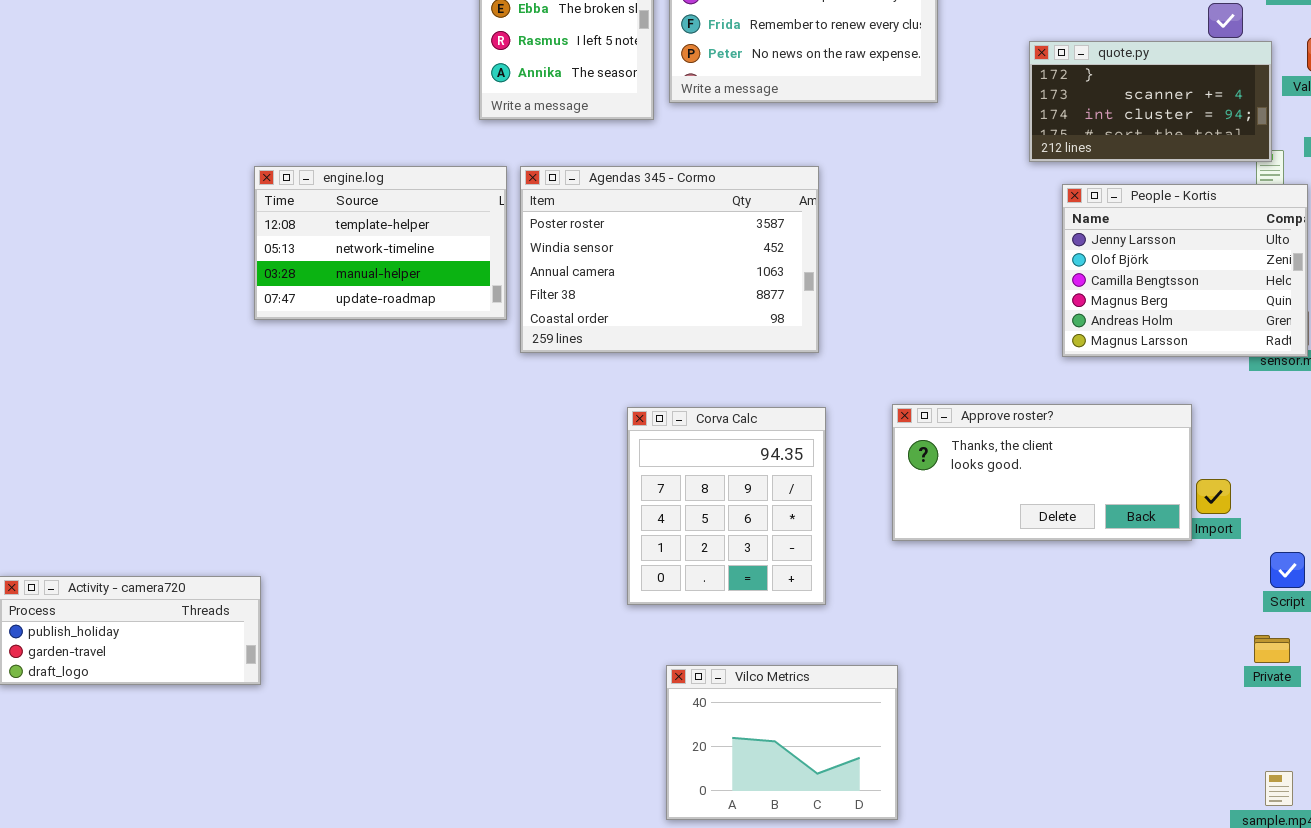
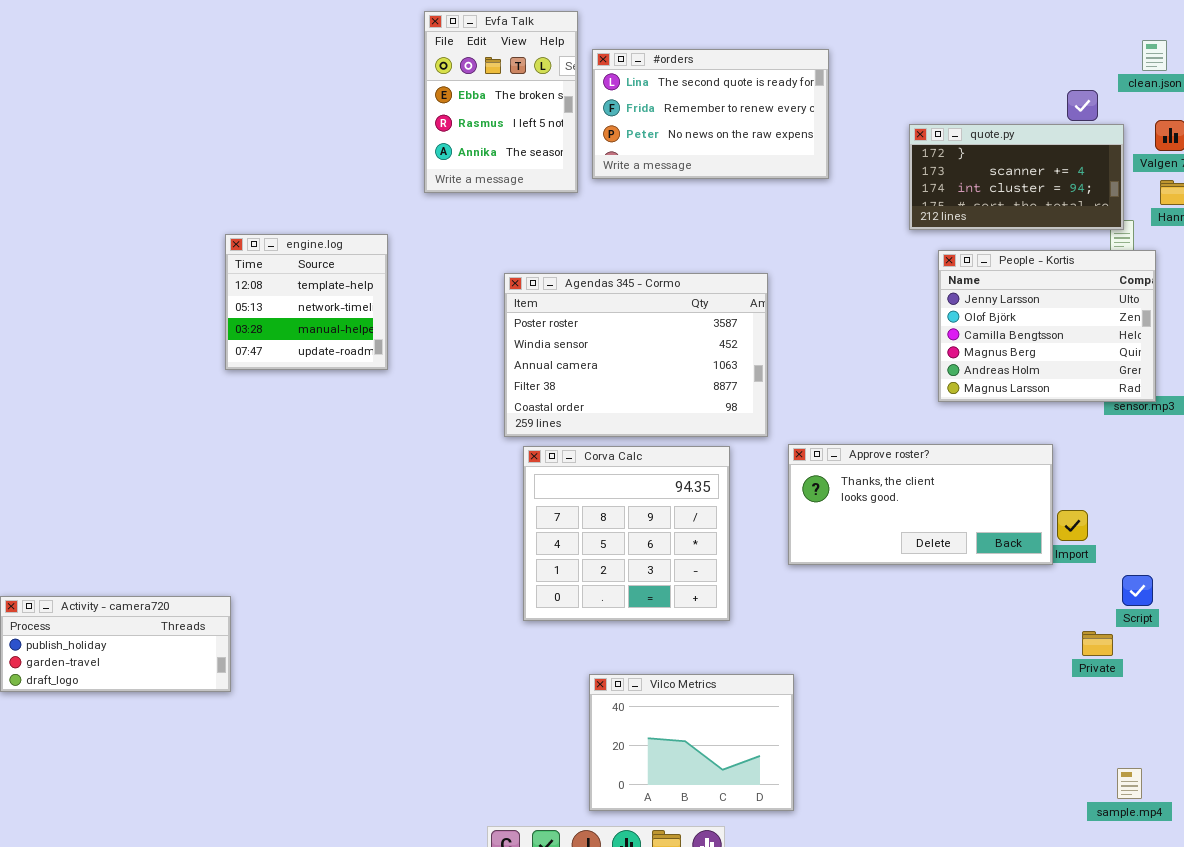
engine.log: [254,166,507,320] -> [225,234,388,370], resized
Agendas 345 - Cormo: [520,166,819,353] -> [504,273,768,437], moved
Corva Calc: [627,407,826,605] -> [523,446,730,621], resized
Private: [1254,635,1290,663] -> [1082,631,1113,656], moved

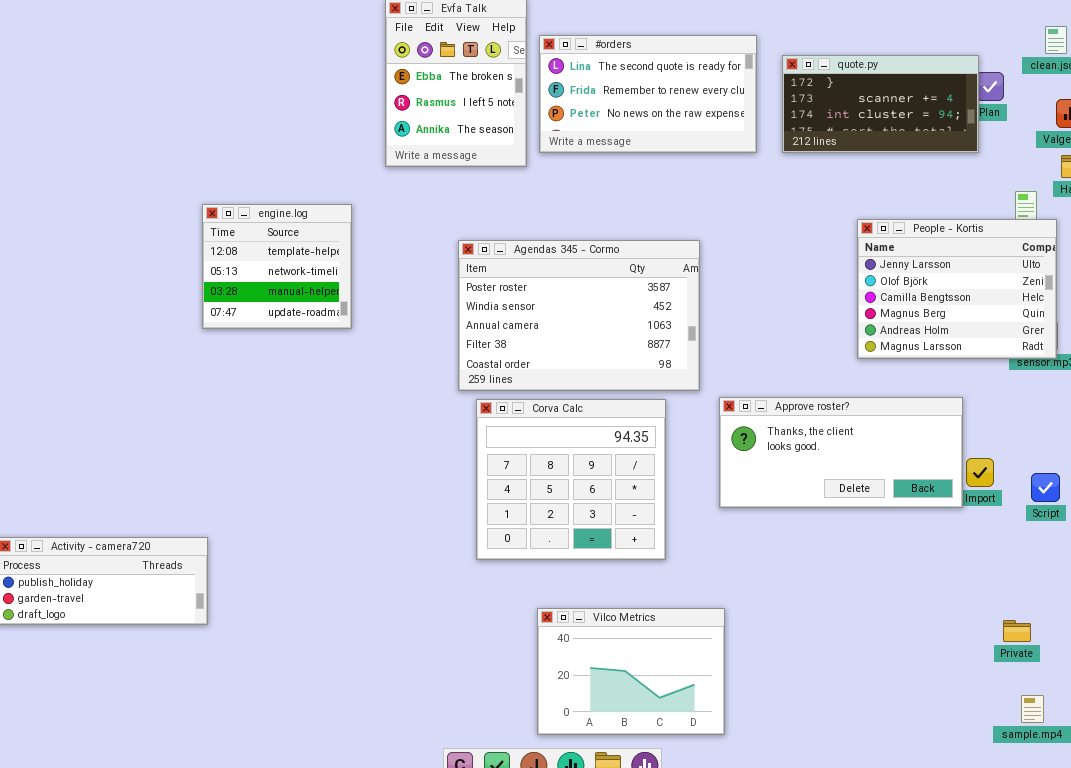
quote.py: [909,124,1124,230] -> [782,55,979,153], moved
Script: [1122,575,1153,606] -> [1031,473,1060,502], moved
Private: [1082,631,1113,656] -> [1003,620,1031,642], moved

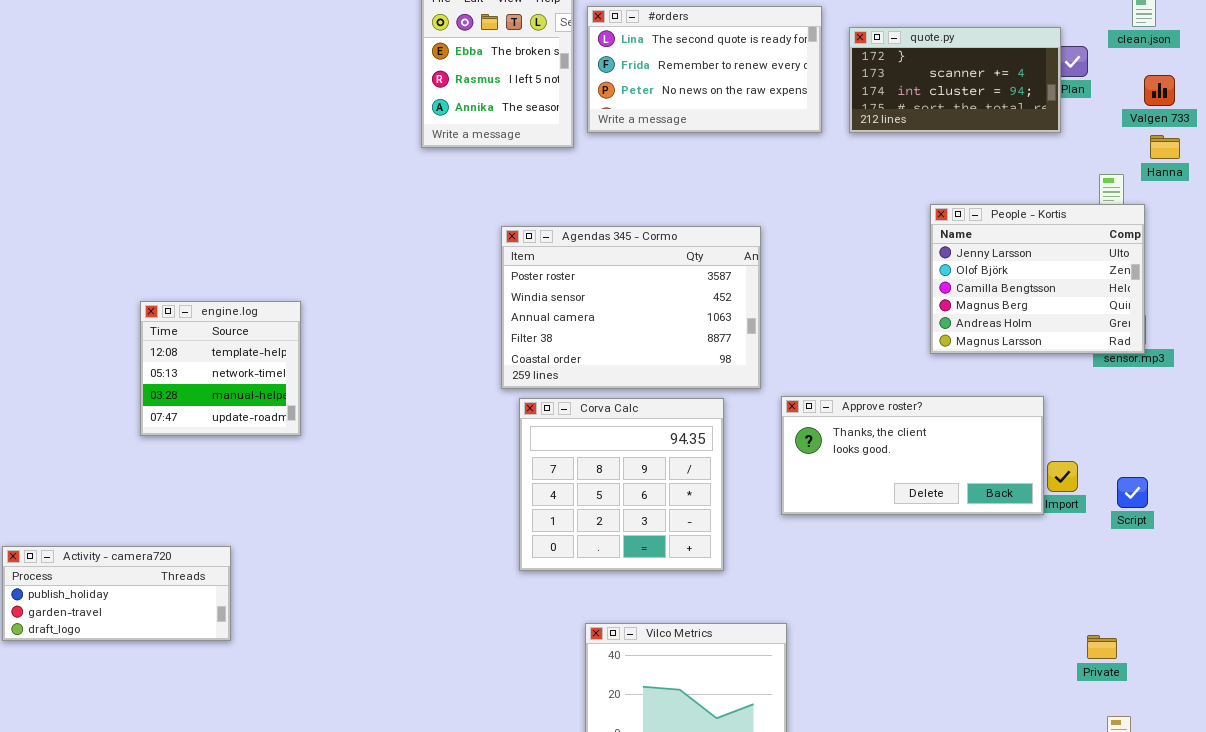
engine.log: [202,204,352,329] -> [140,301,301,436], moved

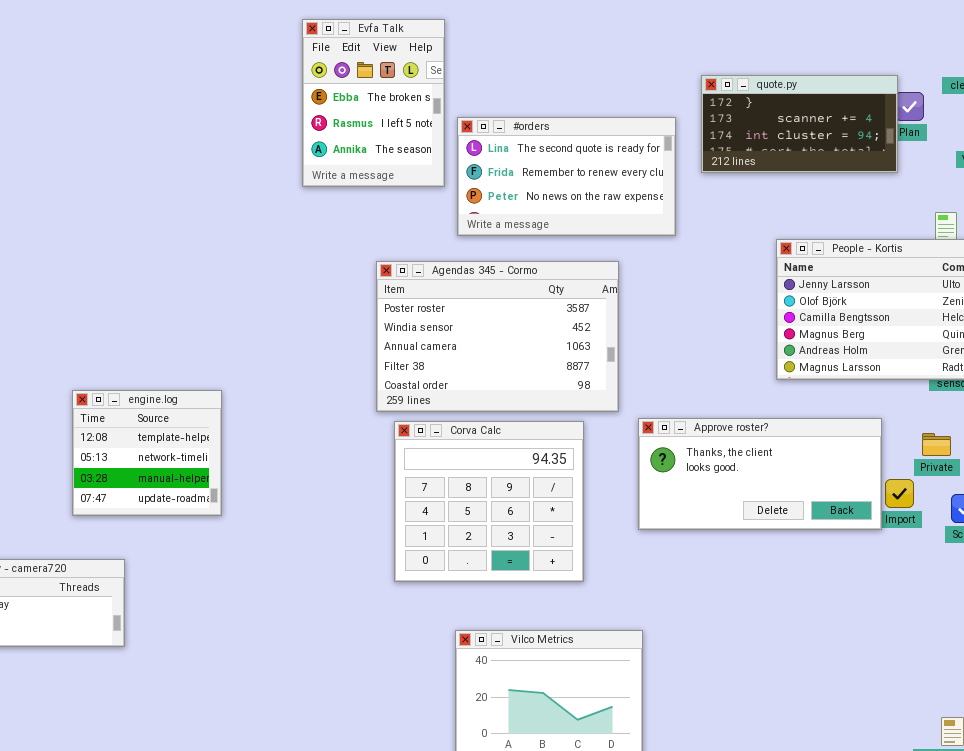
#orders: [587,6,822,133] -> [457,117,676,236], moved
engine.log: [140,301,301,436] -> [72,390,222,516], moved
Private: [1087,635,1117,659] -> [922,433,951,456], moved

